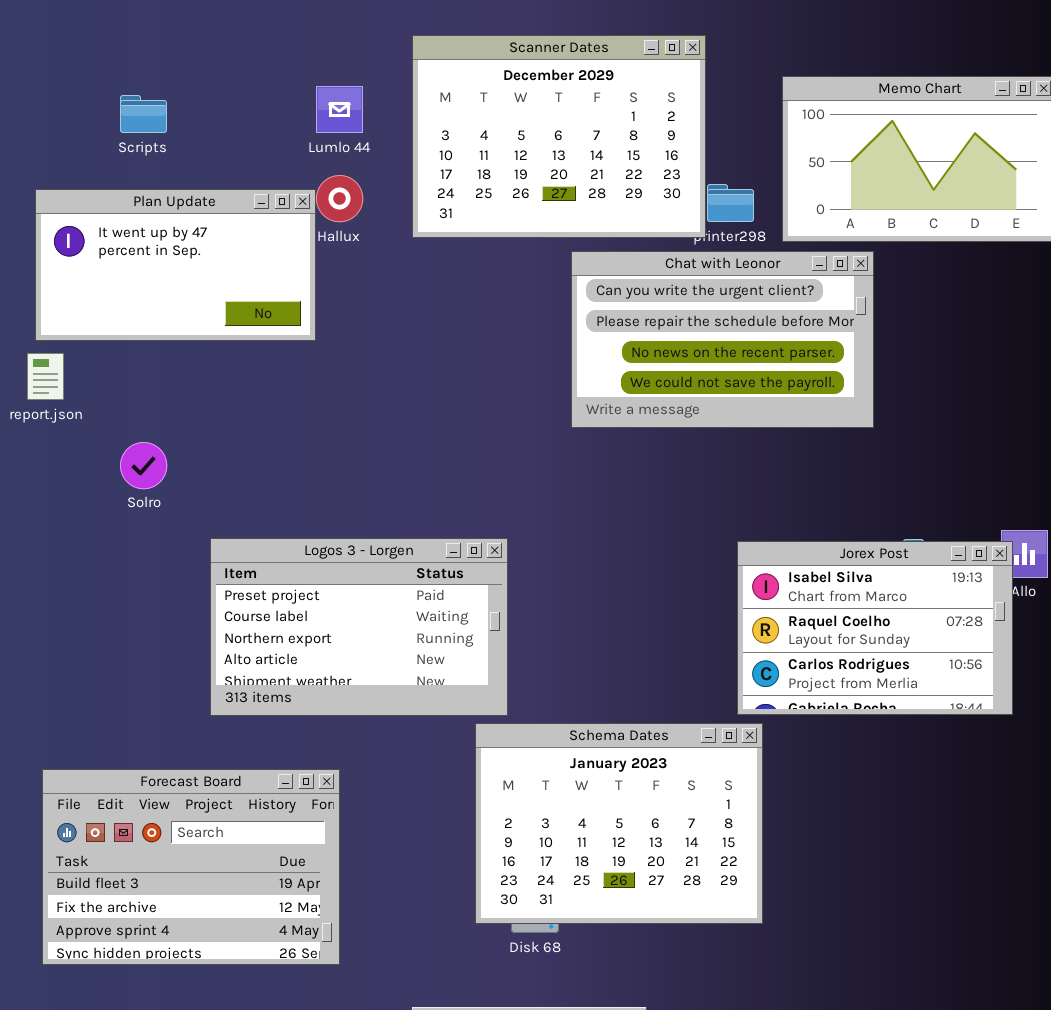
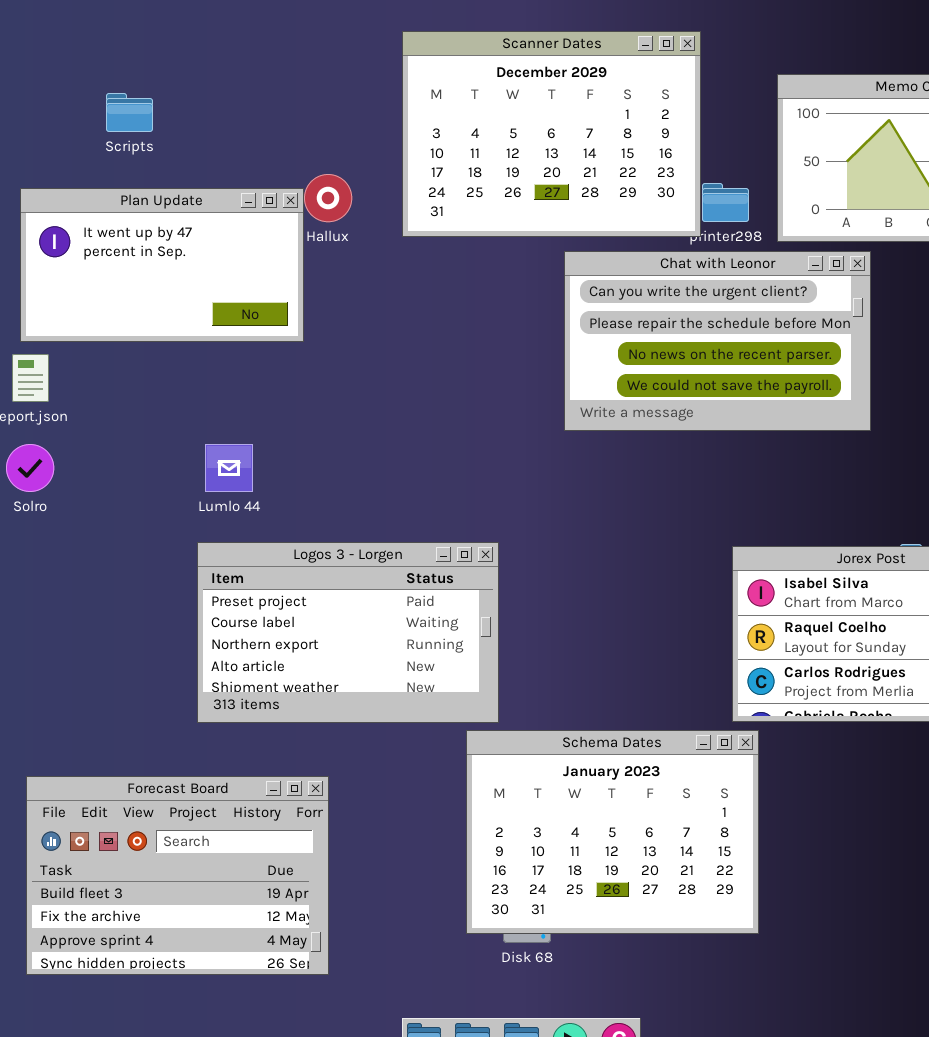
Lumlo 44: [316,86,363,133] -> [205,444,253,492], moved
Solro: [120,442,167,489] -> [6,444,54,492], moved

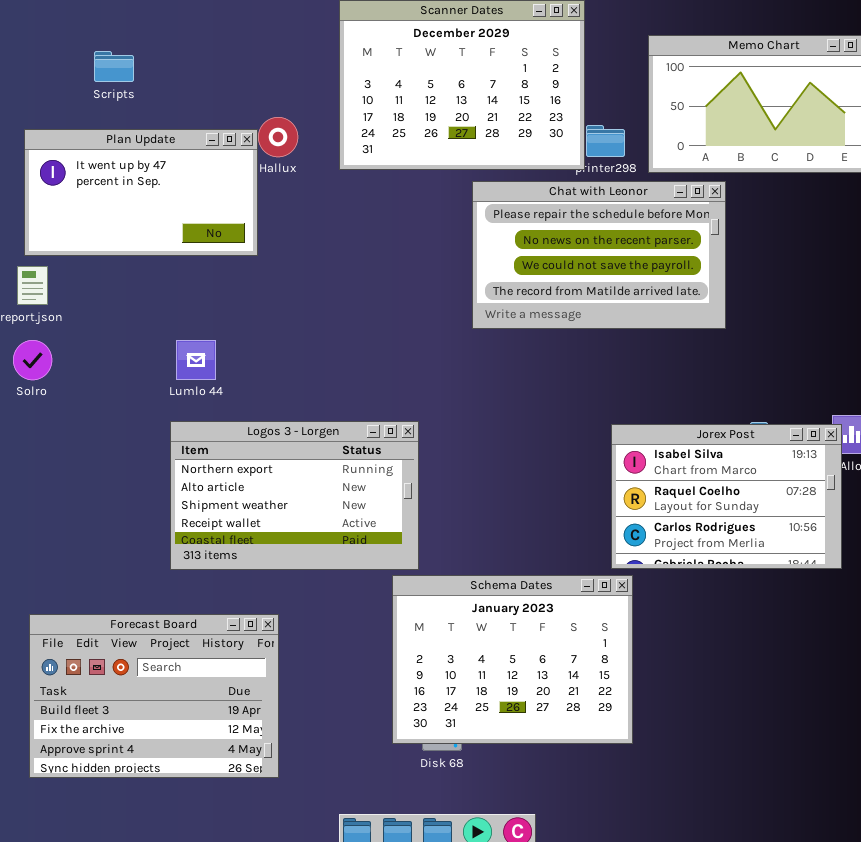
Chat with Leonor: [564,251,871,431] -> [472,181,726,329], scrolled down 1 row
Logos 3 - Lorgen: [197,542,499,723] -> [170,421,419,570], scrolled down 2 rows

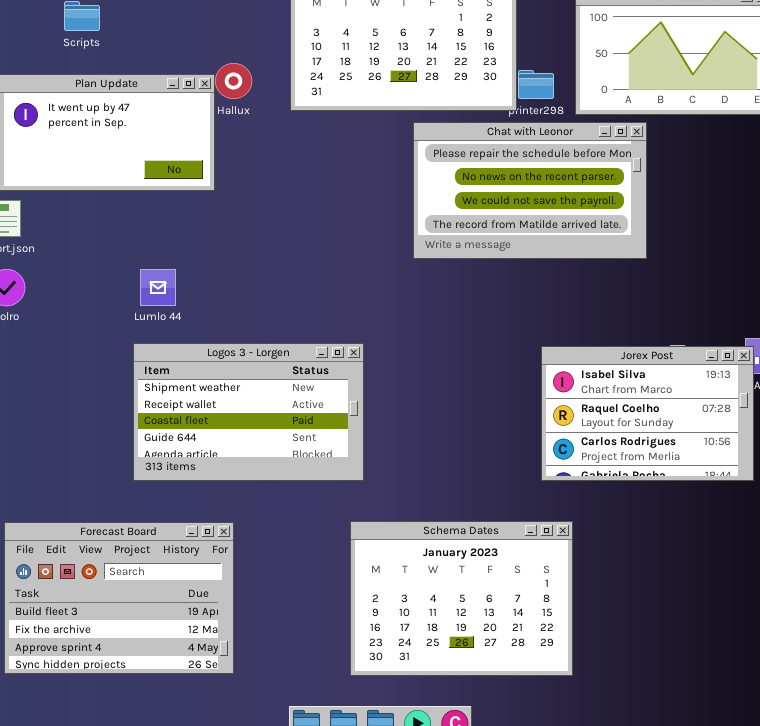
Logos 3 - Lorgen: [170,421,419,570] -> [133,343,364,481], scrolled down 2 rows
Schema Dates: [392,575,633,744] -> [350,521,573,676], moved

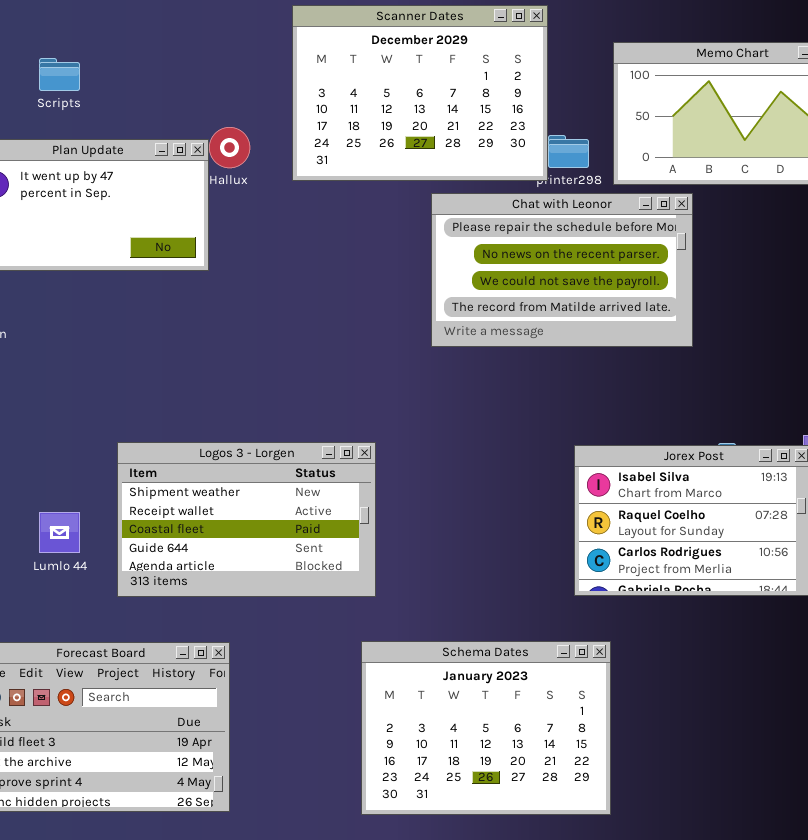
Lumlo 44: [140,269,176,306] -> [39,512,80,553], moved

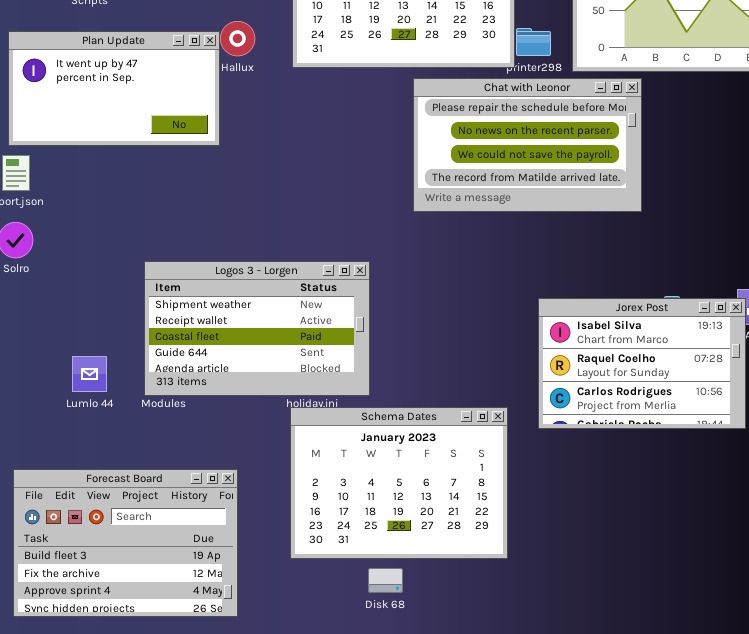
Logos 3 - Lorgen: [117,442,376,597] -> [144,261,370,396], moved
Schema Dates: [361,641,611,815] -> [290,407,508,559], moved

